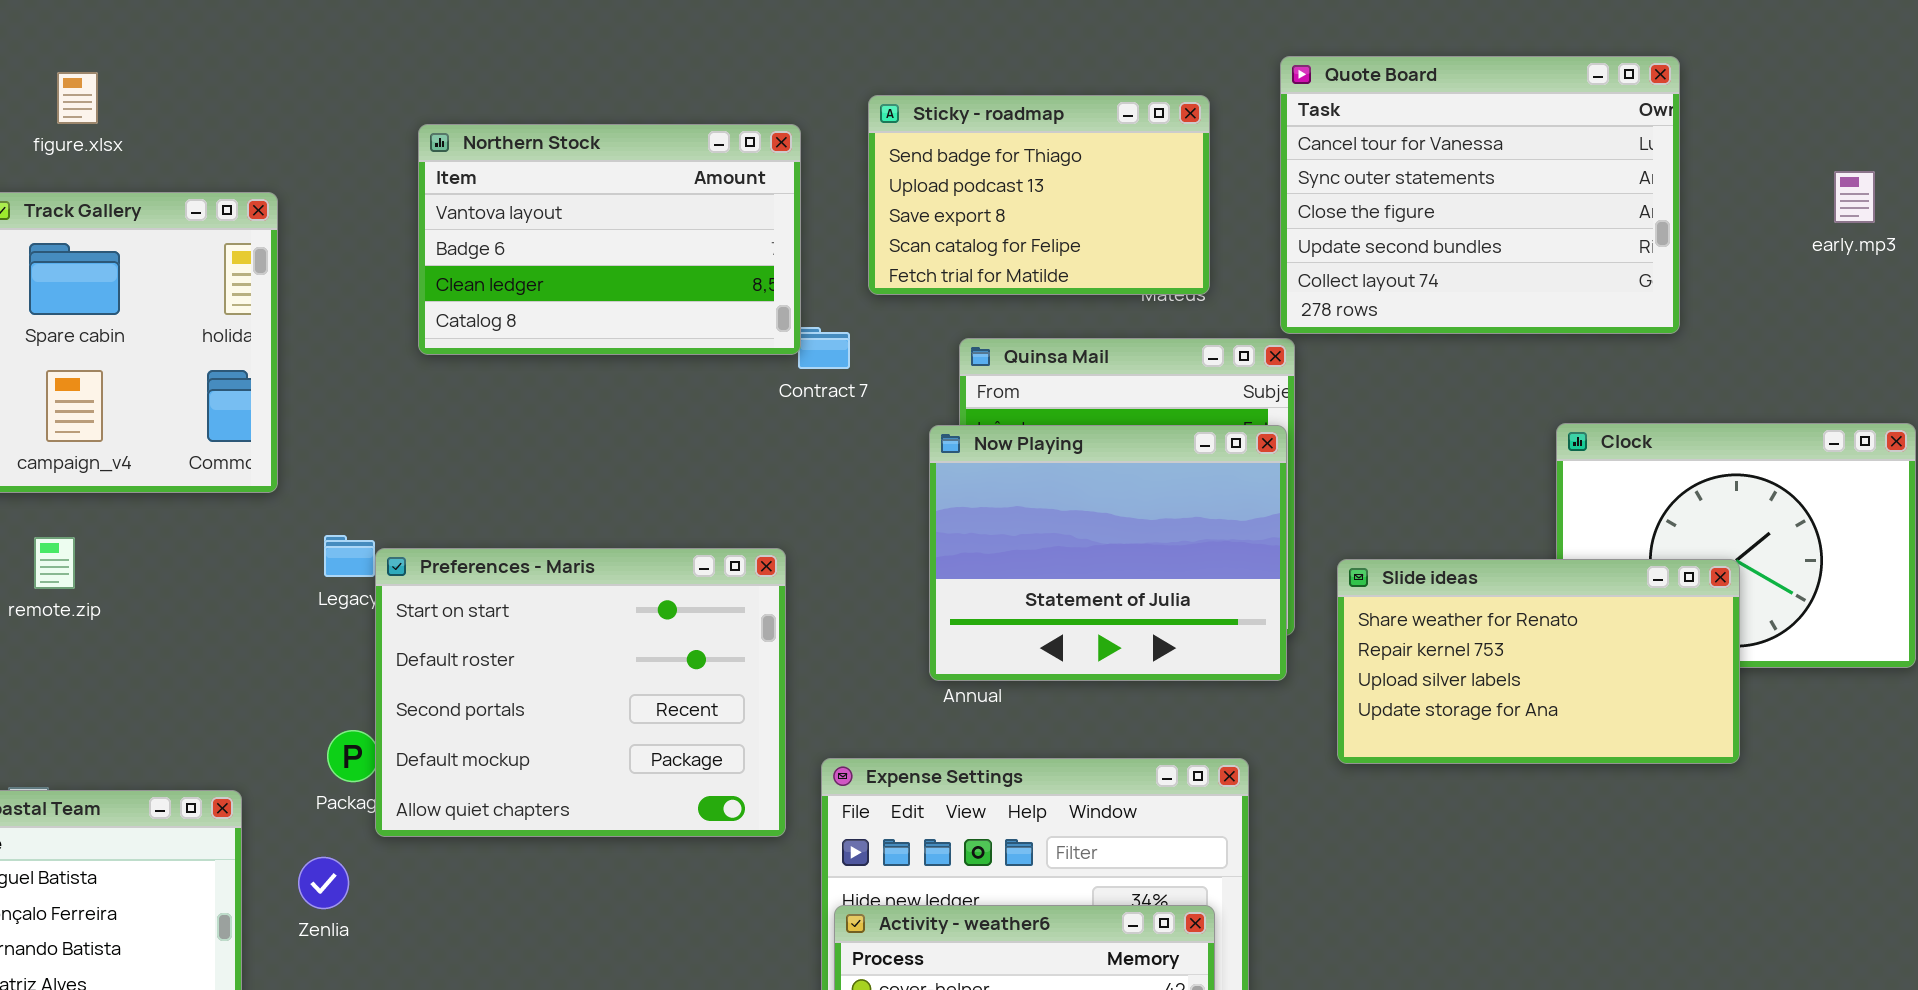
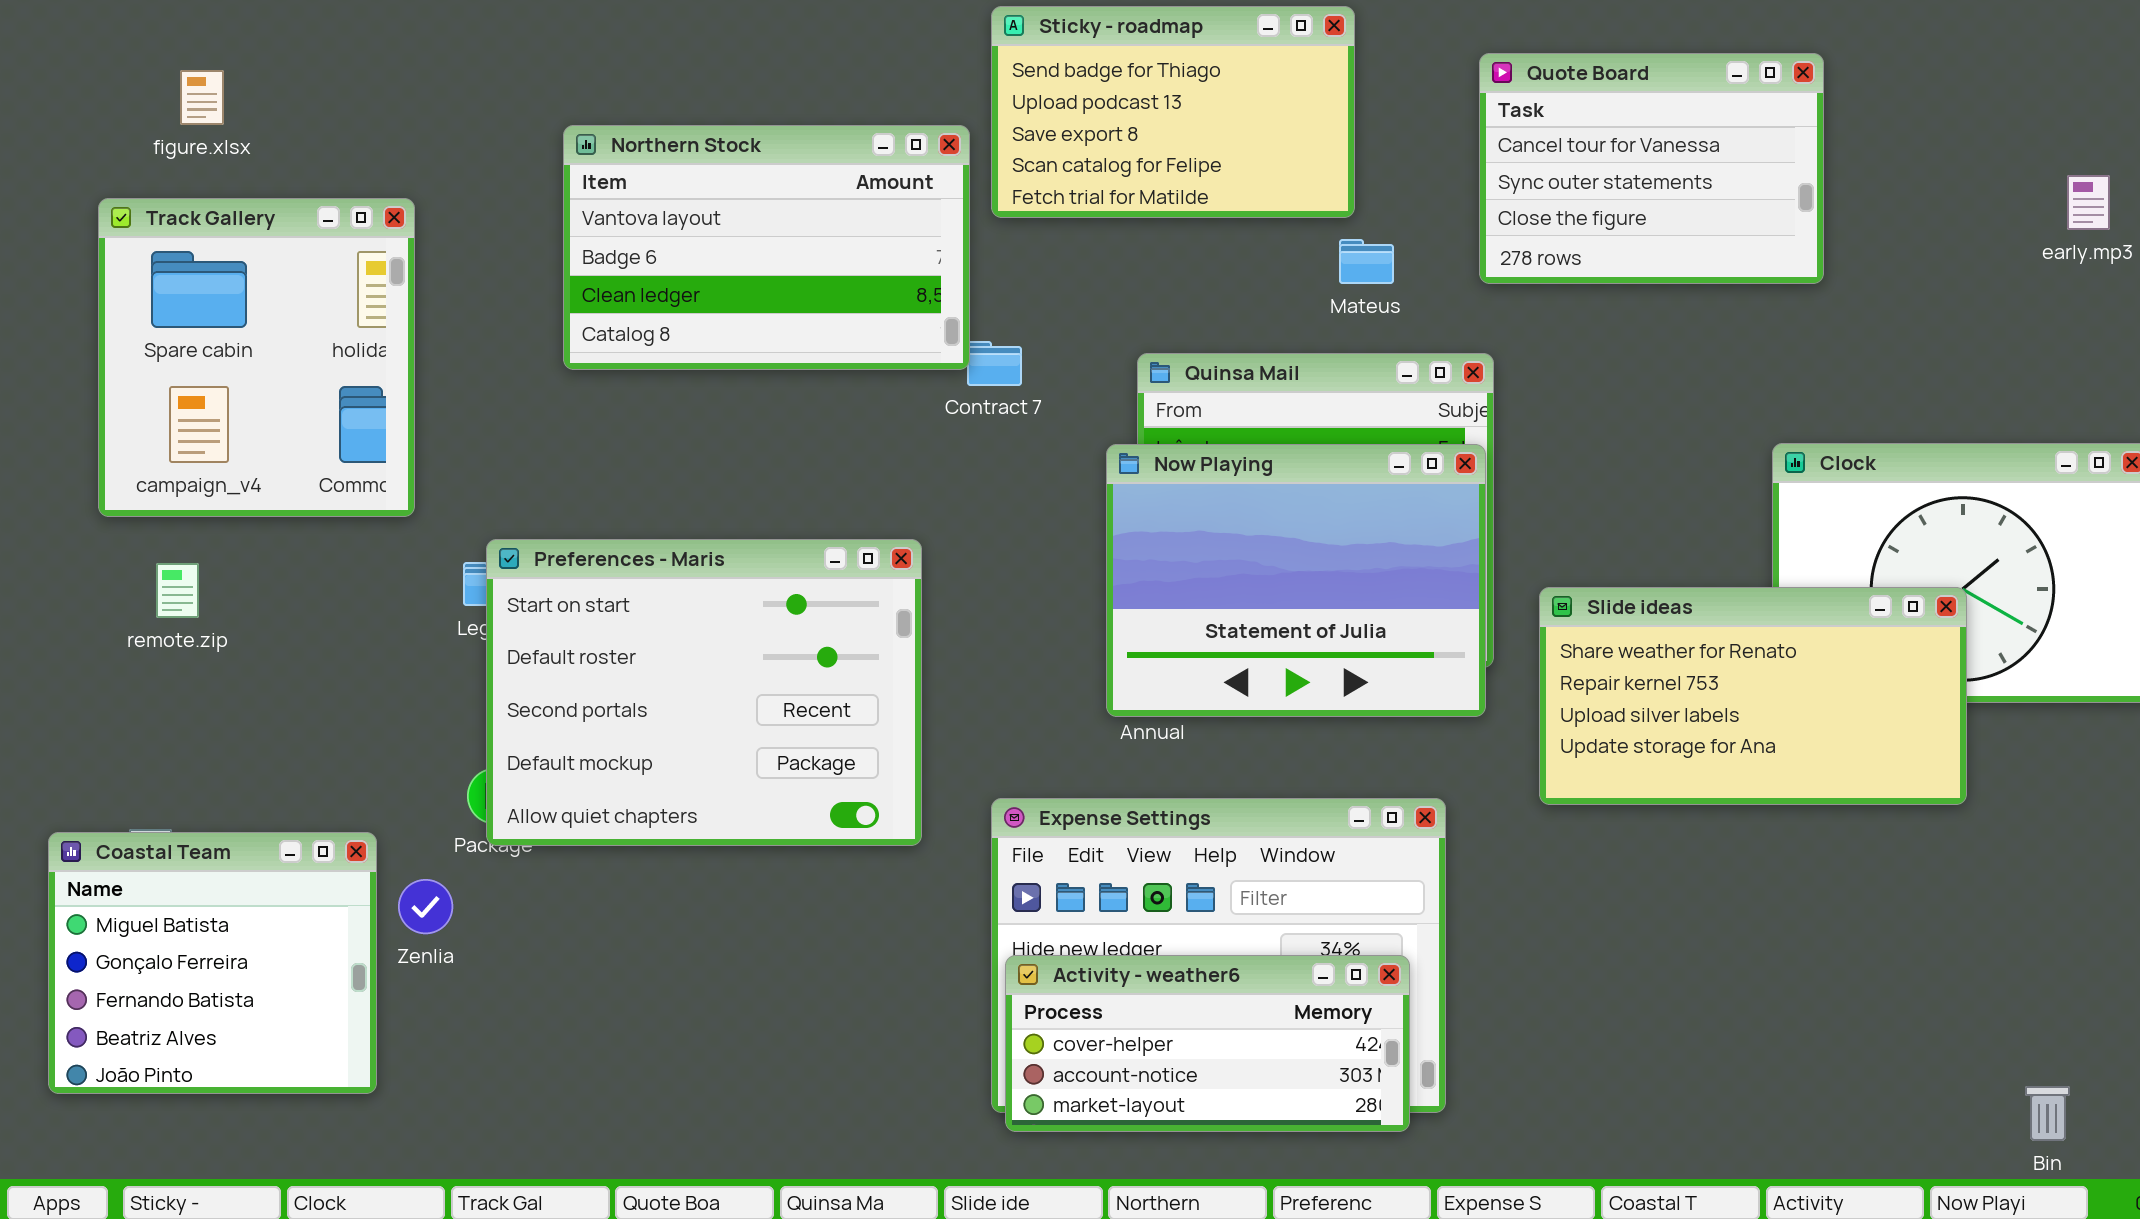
Quote Board: [1280,56,1680,334] -> [1479,53,1824,284], resized
Sticky - roadmap: [868,95,1210,295] -> [991,6,1355,218], moved
Preferences - Maris: [375,548,786,837] -> [486,539,922,846], moved
Zenlia: [298,857,349,909] -> [398,879,453,934], moved

